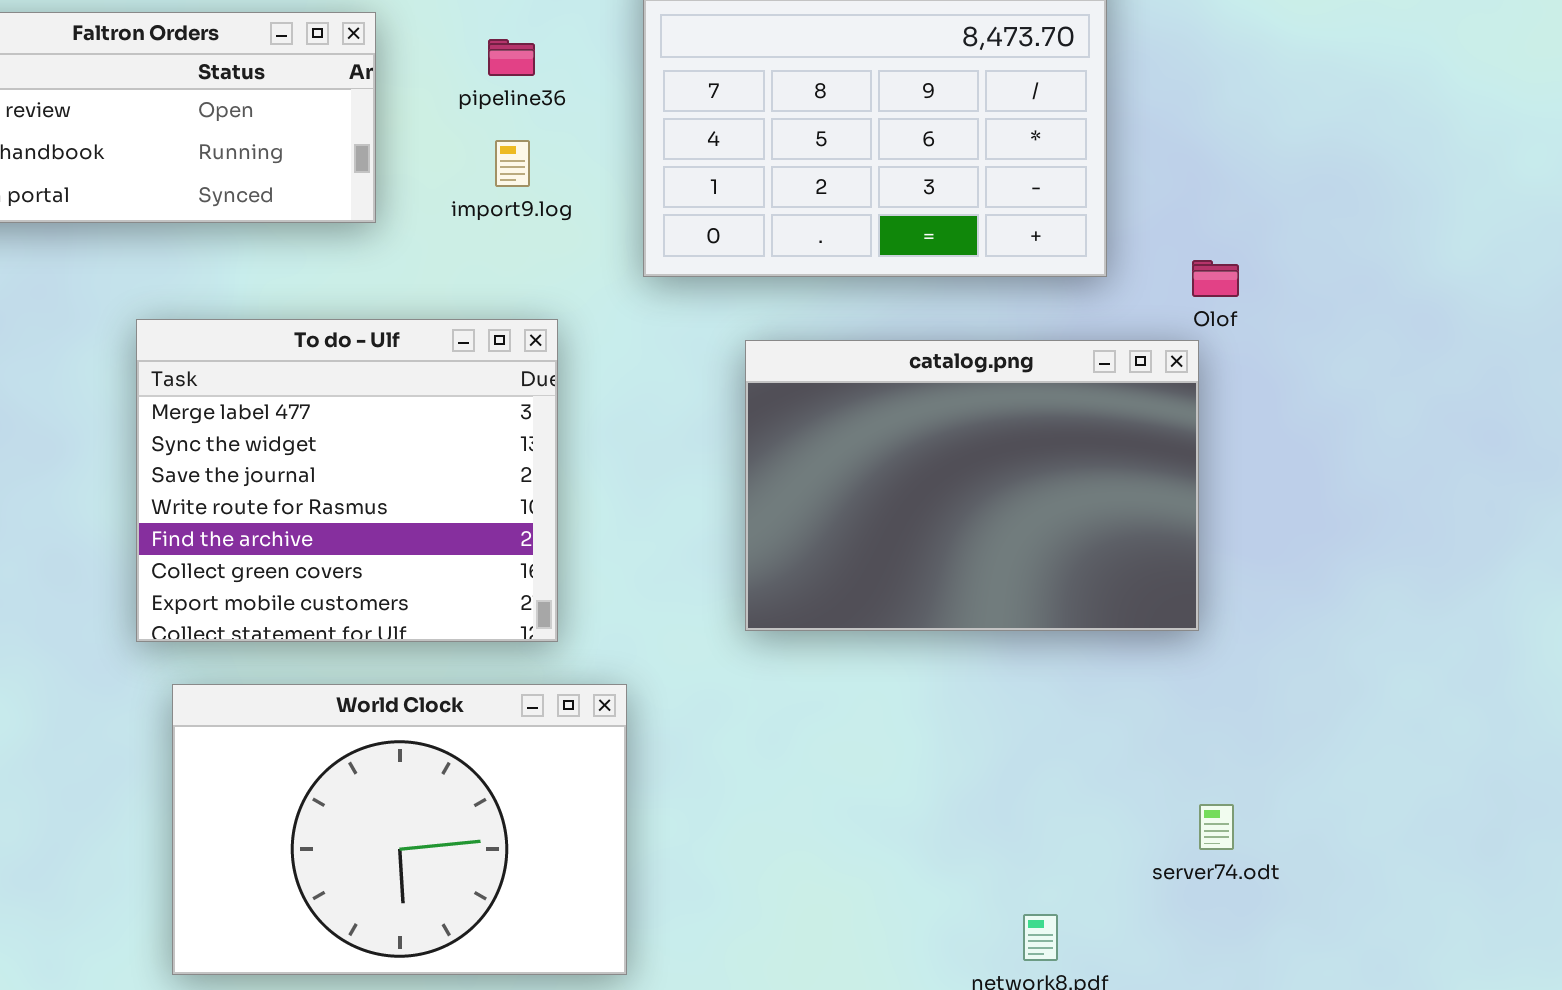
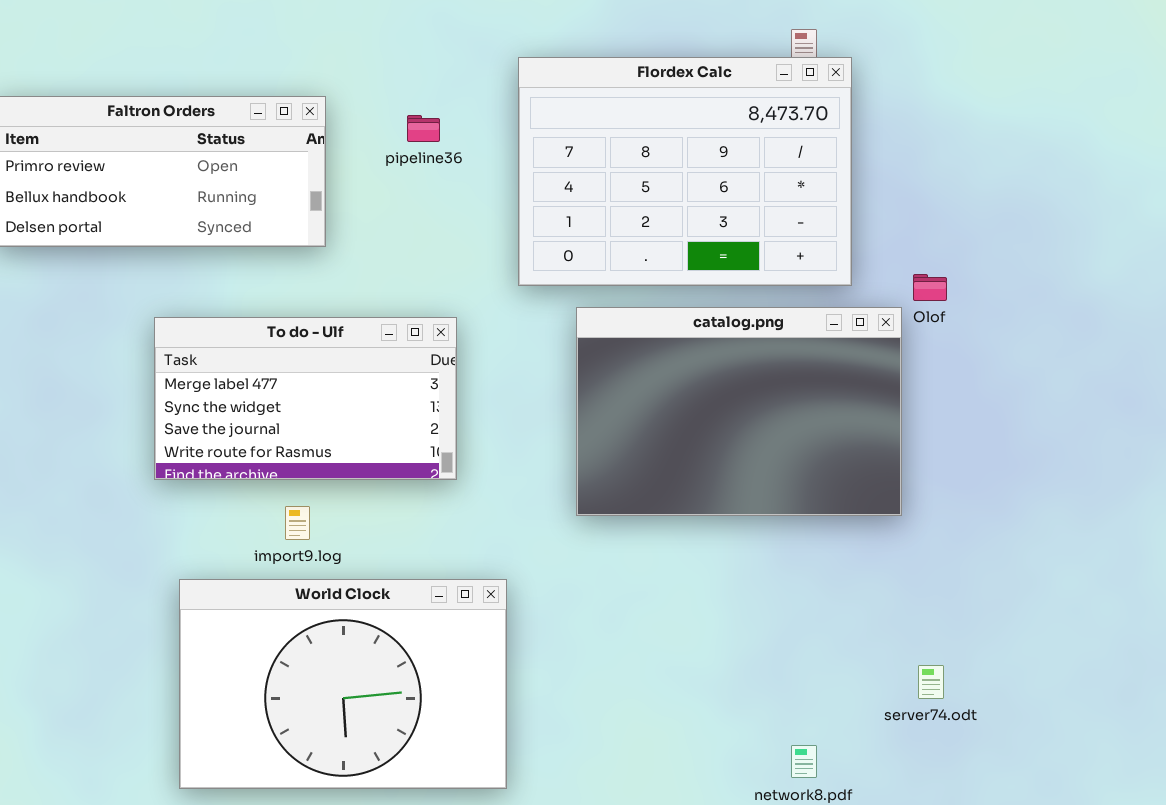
import9.log: [495,140,530,187] -> [285,506,310,540], moved
To do - Ulf: [136,319,558,642] -> [154,317,457,480], resized
catalog.png: [745,340,1199,631] -> [576,307,902,516], moved

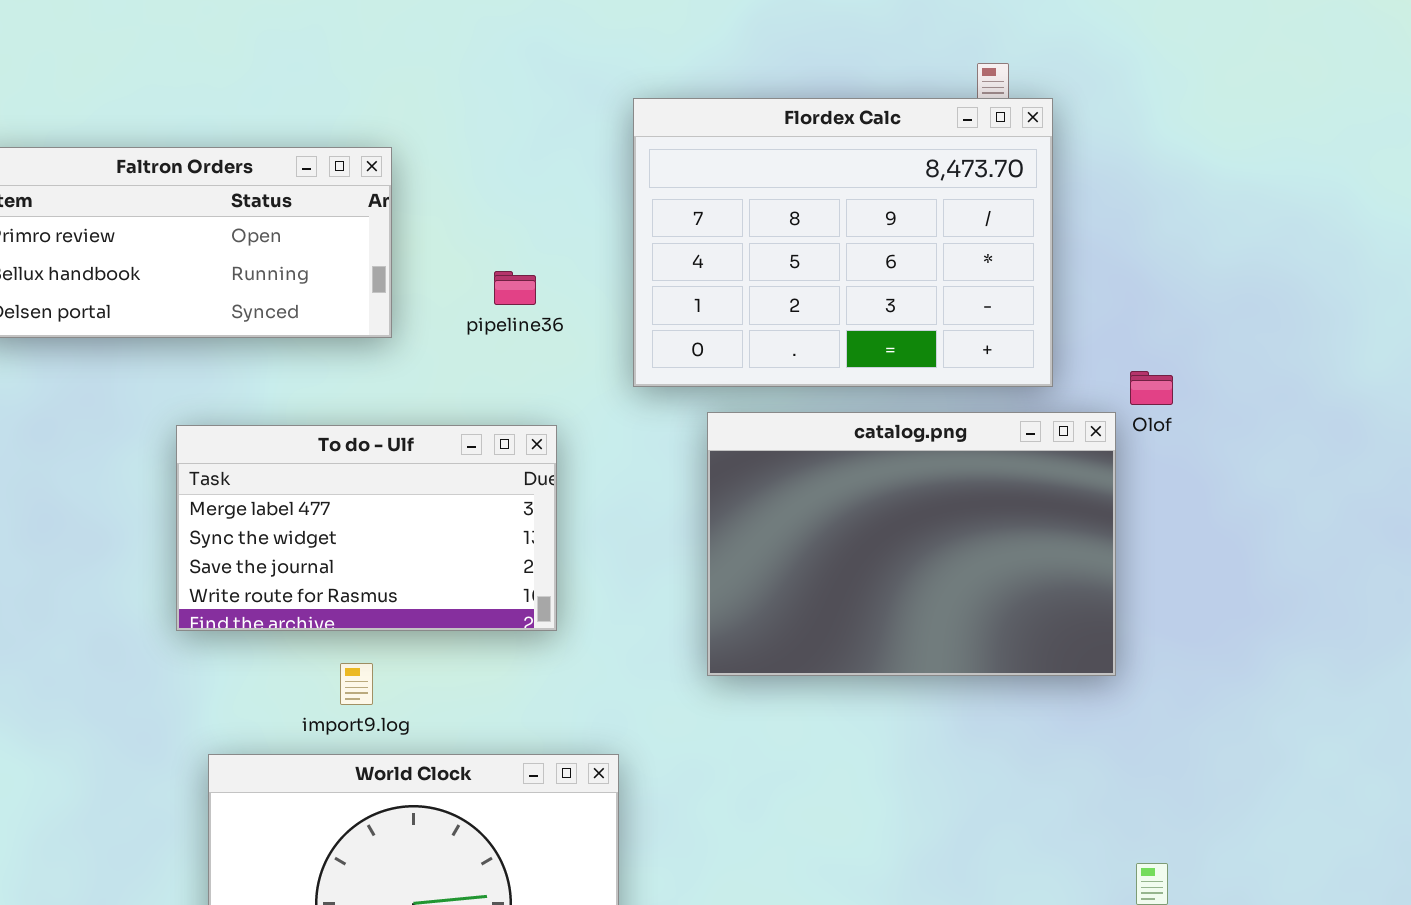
pipeline36: [407,115,440,142] -> [494,271,536,305], moved

